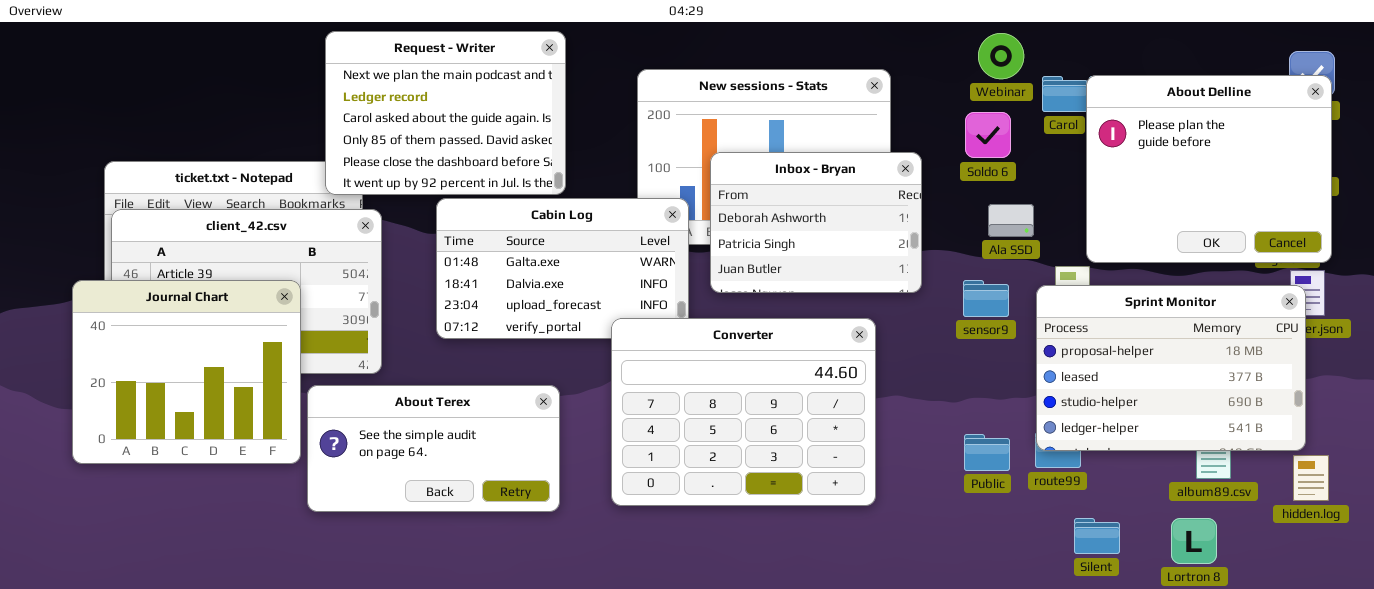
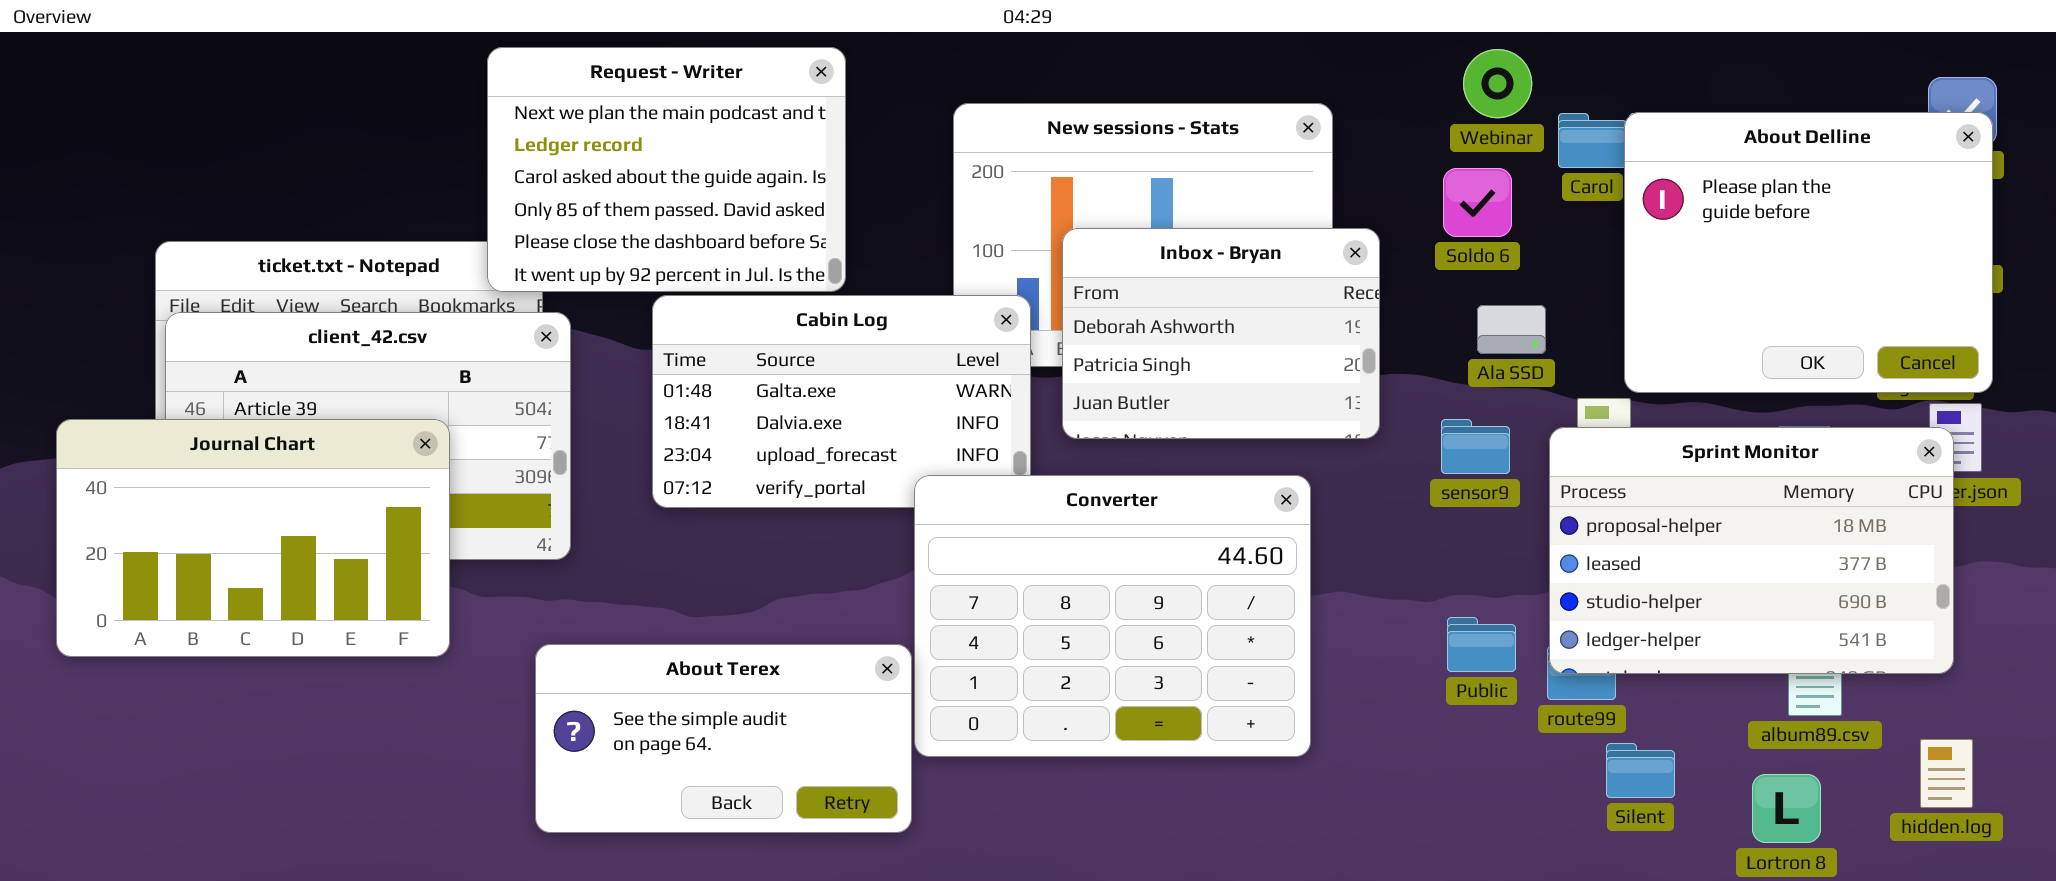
Journal Chart: [72,280,301,464] -> [56,419,450,657], resized
About Terex: [307,385,560,512] -> [535,644,912,833], moved
Public: [964,434,1010,471] -> [1447,617,1516,672], moved
hidden.log: [1293,455,1329,501] -> [1920,739,1973,808], moved
Silent: [1074,518,1120,554] -> [1606,743,1675,798], moved

